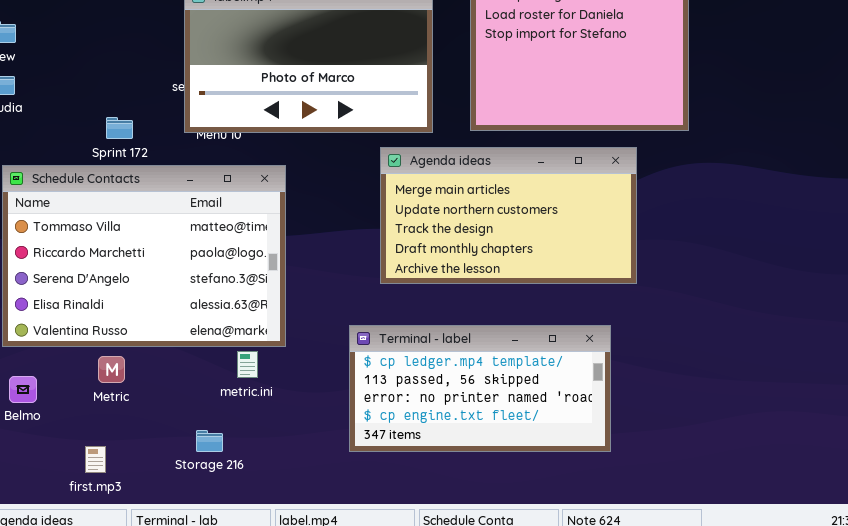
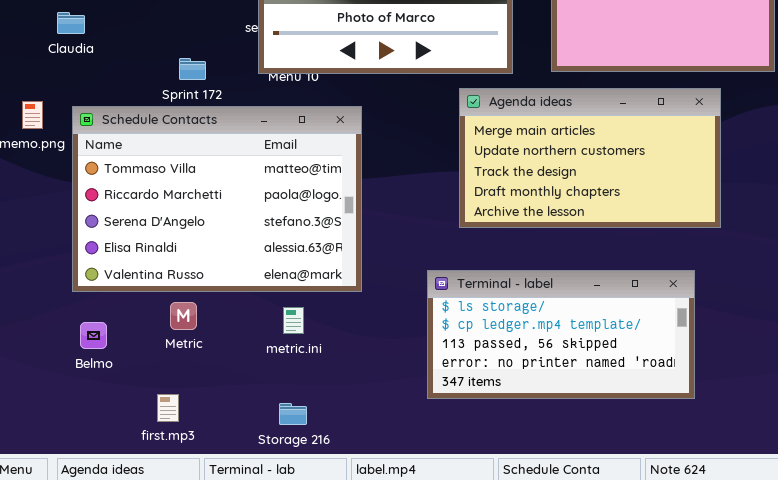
Terminal - label: [349,325,611,452] -> [427,270,695,399], scrolled up 1 row
metric.ini: [237,351,258,378] -> [283,307,304,334], moved
Storage 216: [196,430,223,452] -> [279,403,307,425], moved

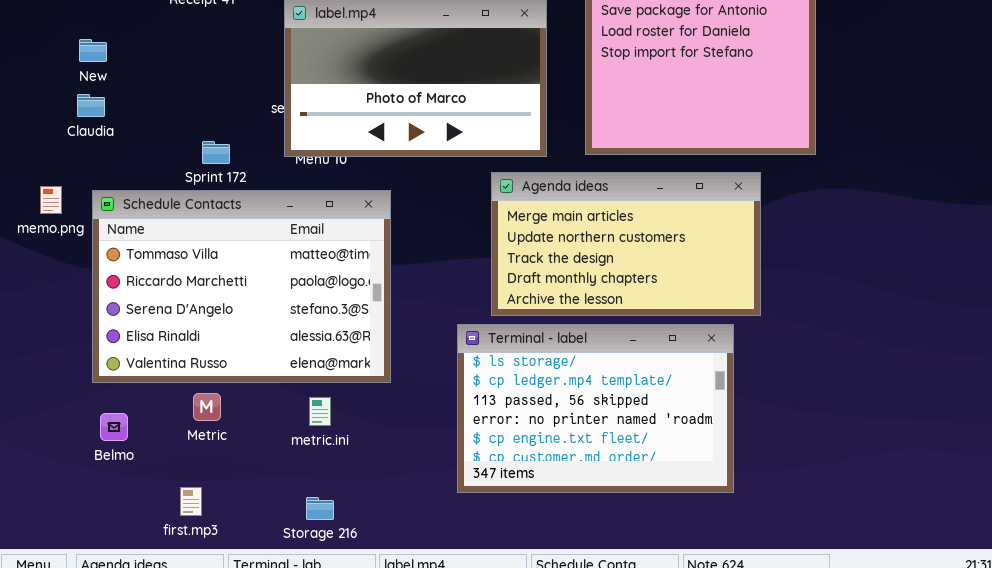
Terminal - label: [427,270,695,399] -> [457,324,734,493], resized

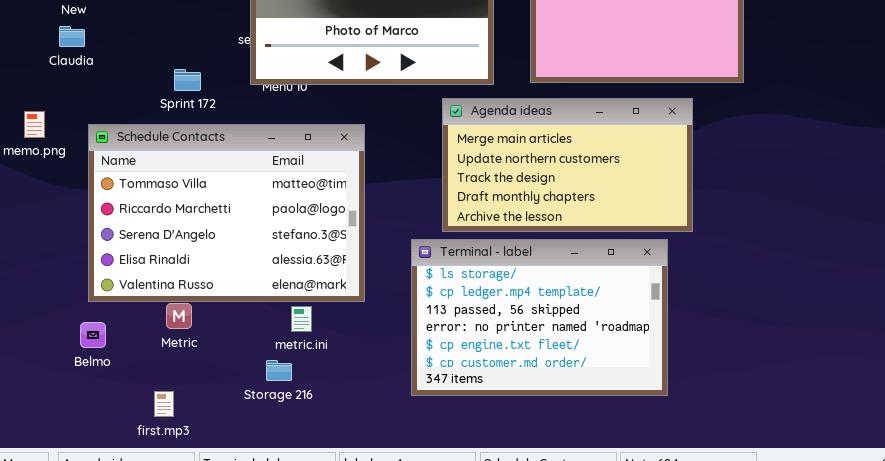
Schedule Contacts: [92,190,391,383] -> [88,124,365,302], moved
metric.ini: [309,397,331,426] -> [291,306,312,332], moved
Storage 216: [306,497,334,520] -> [266,360,292,381], moved

